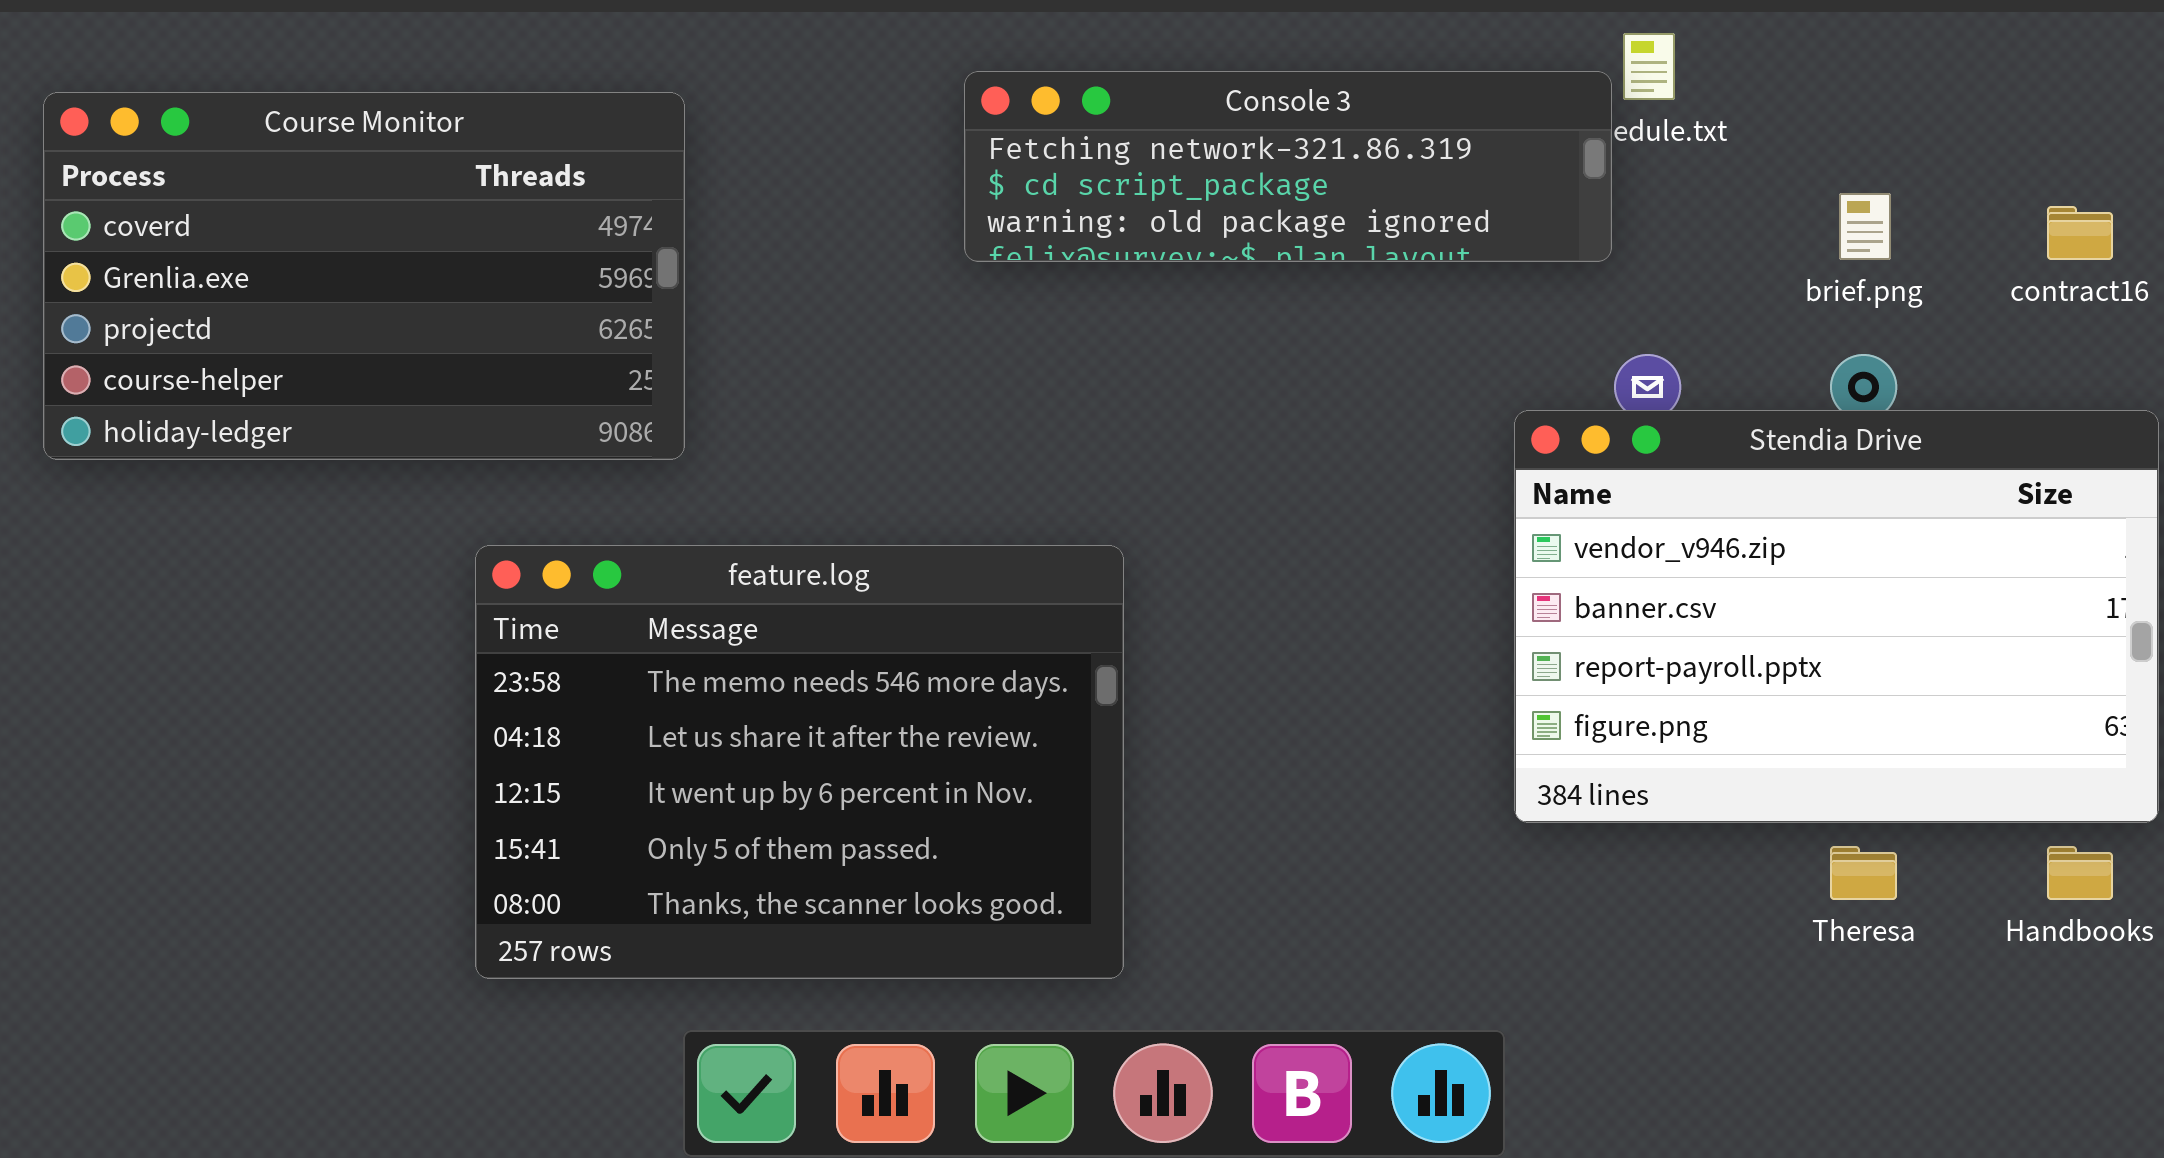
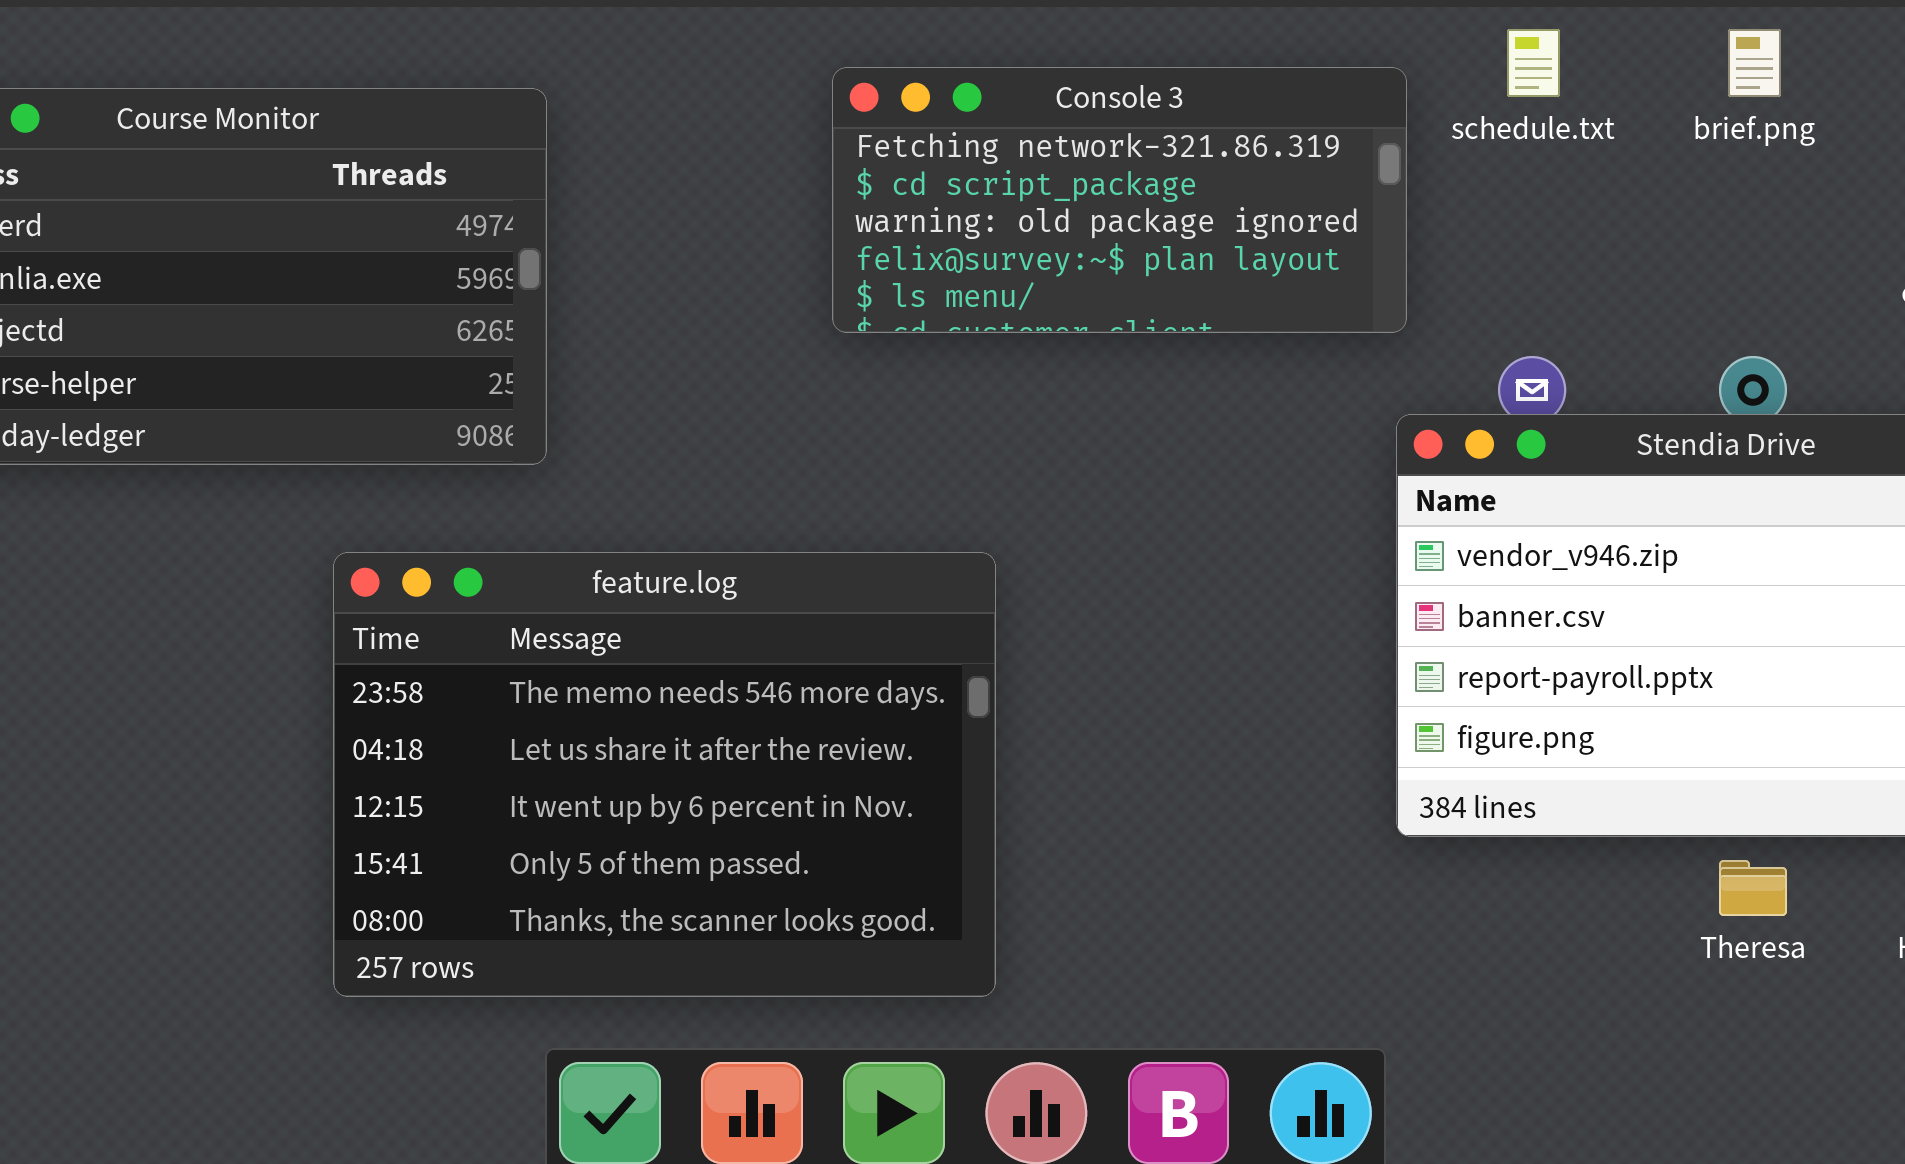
Console 3: [964,71,1612,262] -> [832,67,1407,333], resized
brief.png: [1839,193,1891,260] -> [1728,29,1781,97], moved

